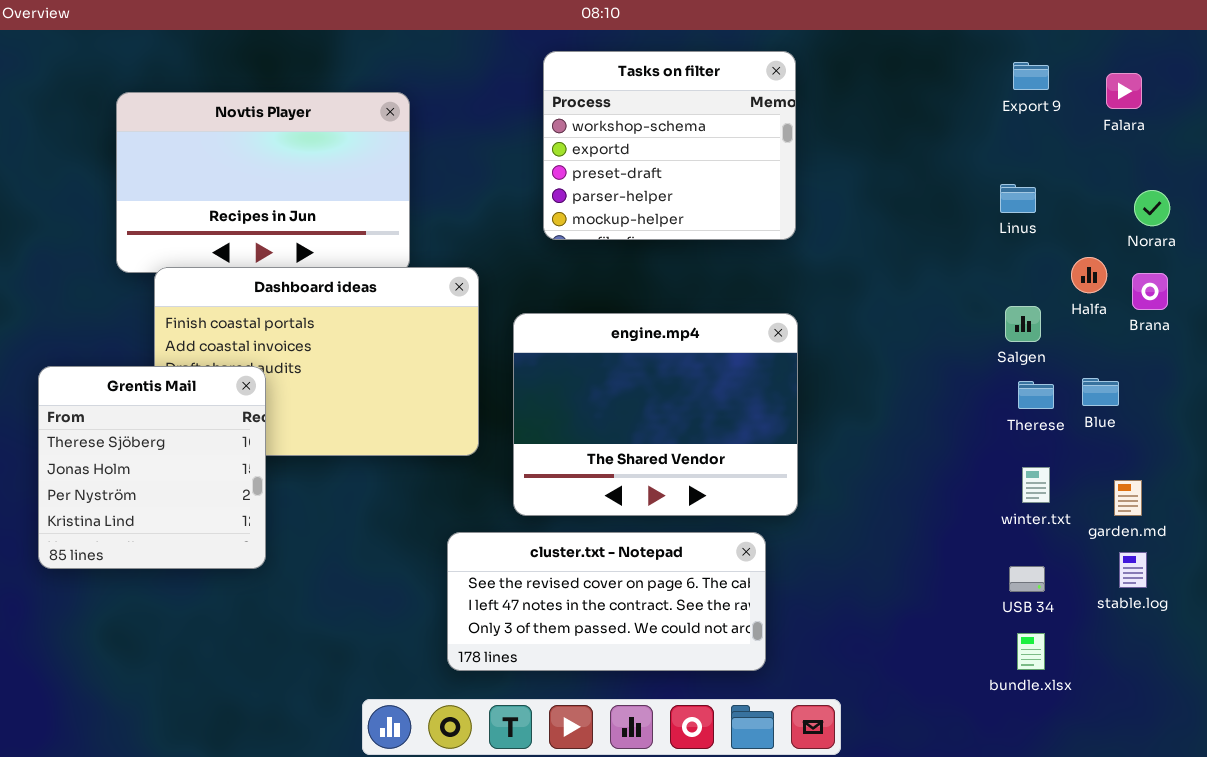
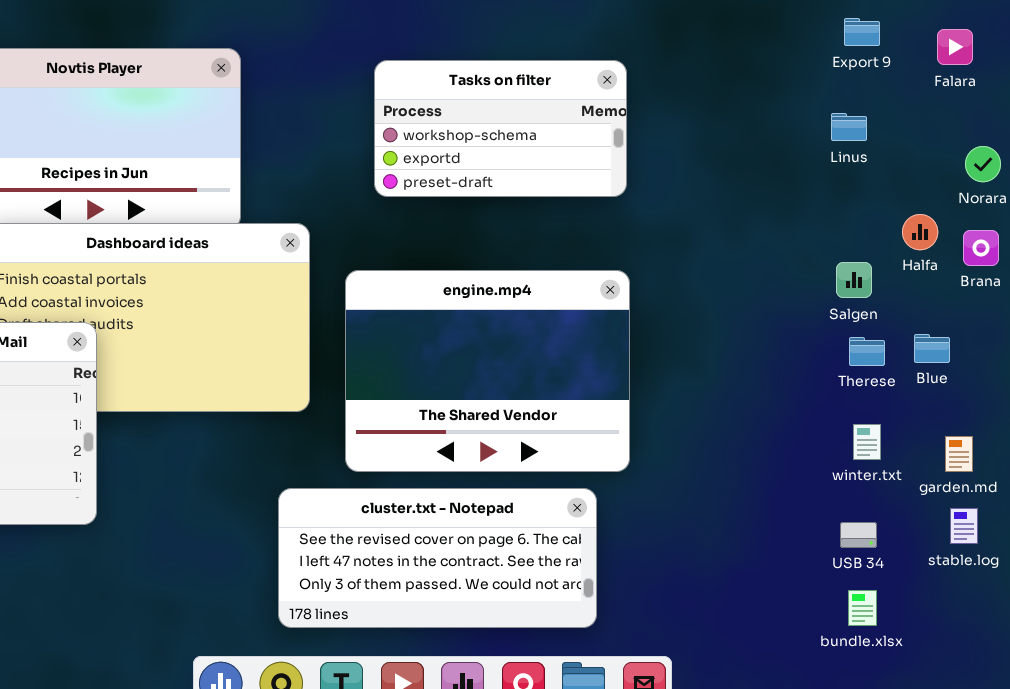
Tasks on filter: [543,51,796,240] -> [374,60,627,197], resized
Linus: [1000,184,1036,213] -> [831,113,867,141], moved

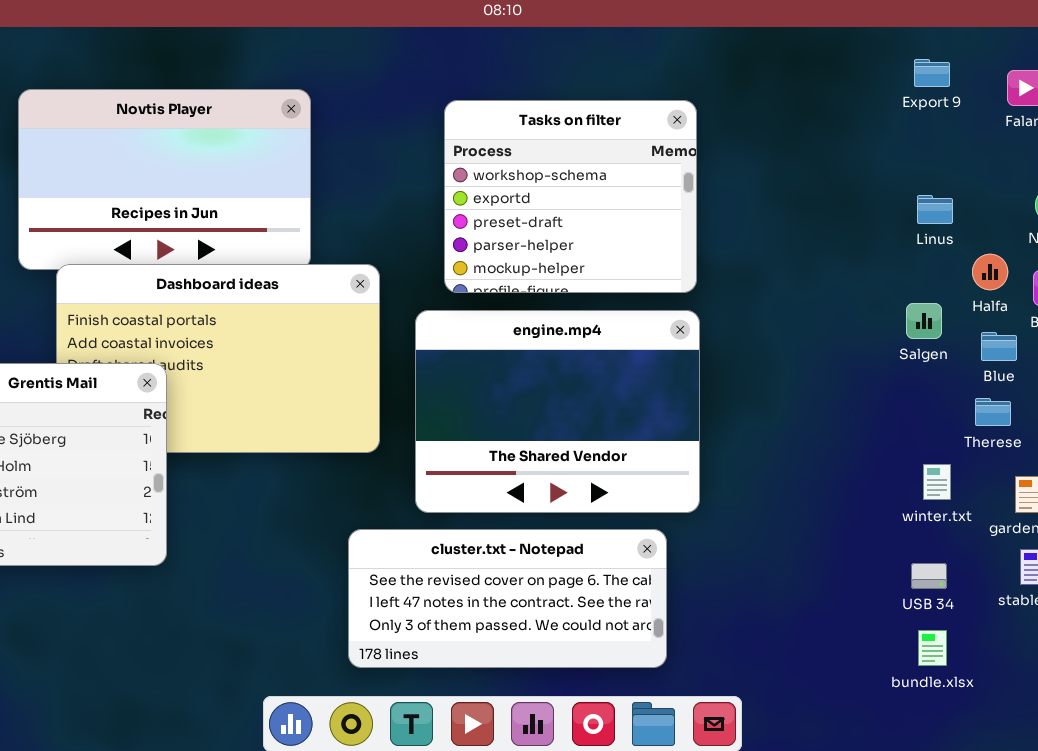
Tasks on filter: [374,60,627,197] -> [444,100,697,293], resized
Linus: [831,113,867,141] -> [917,195,953,224], moved
Blue: [914,334,950,363] -> [981,332,1017,361], moved
Therese: [849,337,885,366] -> [975,398,1011,426], moved

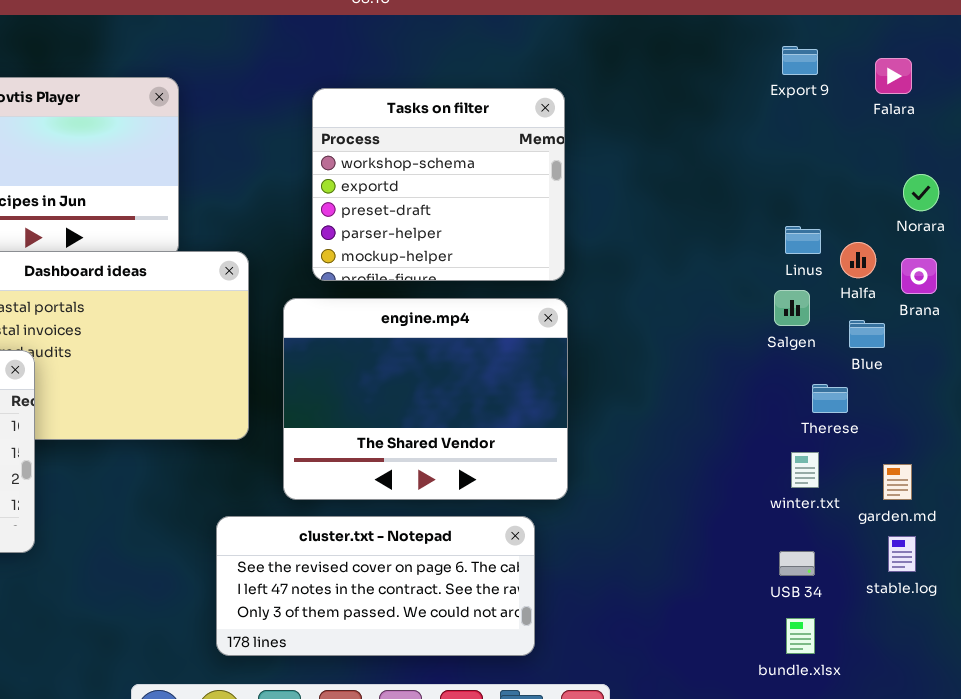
Linus: [917,195,953,224] -> [785,226,821,254], moved
Therese: [975,398,1011,426] -> [812,384,848,413], moved

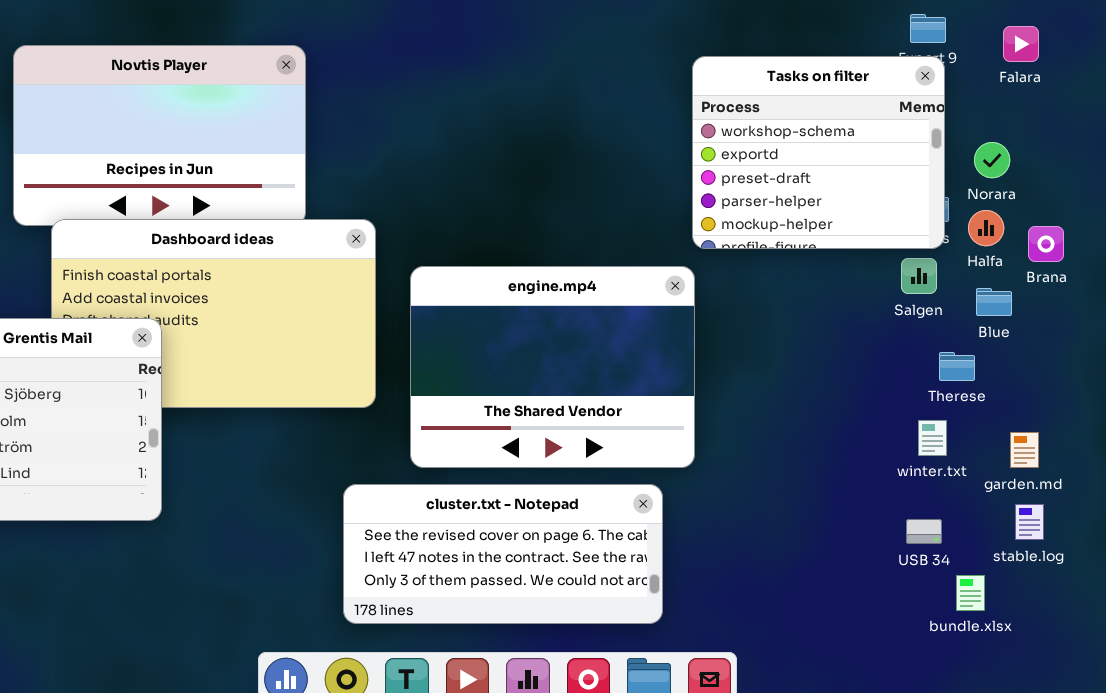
Tasks on filter: [312,88,565,281] -> [692,56,945,249], moved
Norara: [903,174,939,211] -> [974,142,1010,178], moved
bundle.xlsx: [786,618,815,654] -> [956,575,985,611], moved

